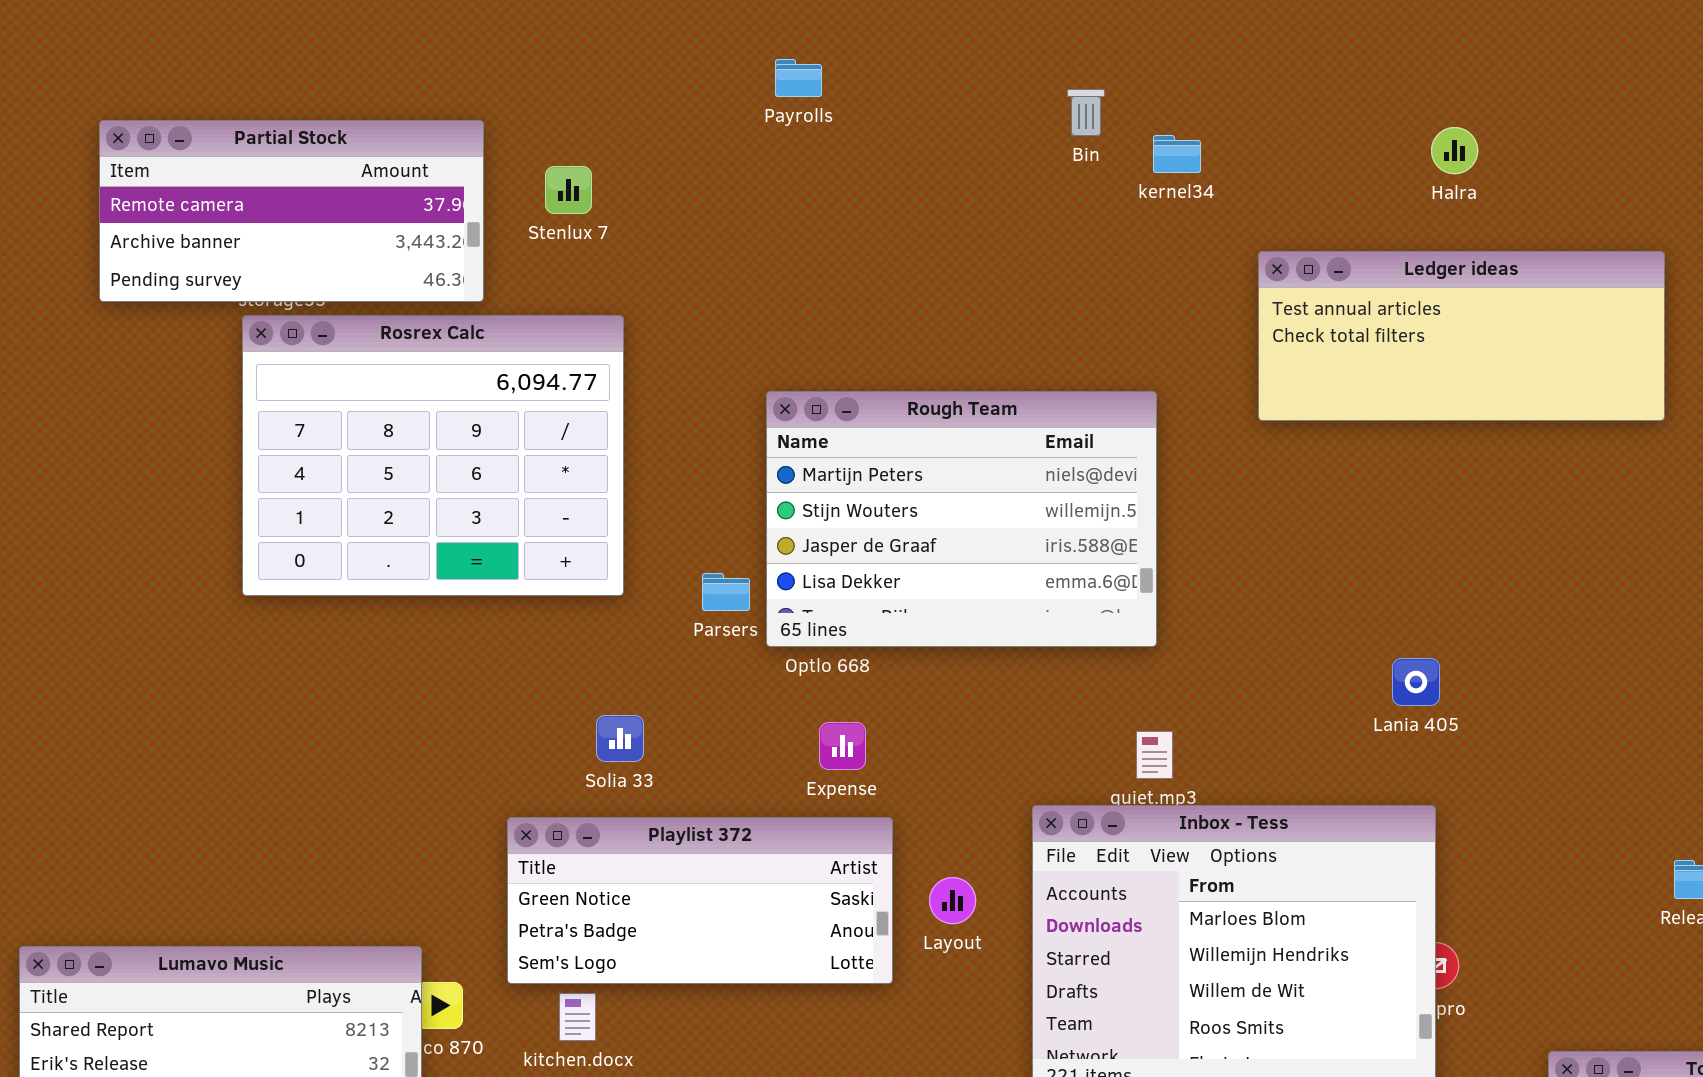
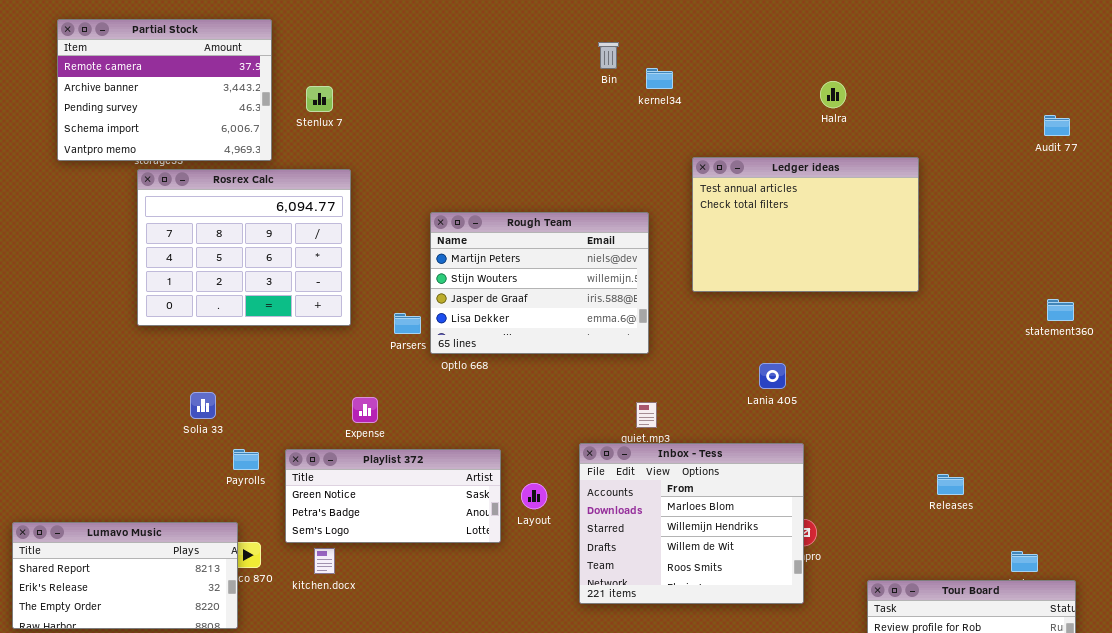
Payrolls: [775,59,822,97] -> [233,449,259,470], moved
Partial Stock: [99,120,484,302] -> [57,19,272,161], resized
Halra: [1431,127,1478,174] -> [820,81,846,108], moved
Ledger ideas: [1258,251,1665,421] -> [692,157,919,292], moved, resized
Lania 405: [1392,658,1440,706] -> [759,363,786,389], moved
Solia 33: [596,715,644,762] -> [190,392,216,419], moved
Expense: [819,722,866,770] -> [352,397,378,423], moved

